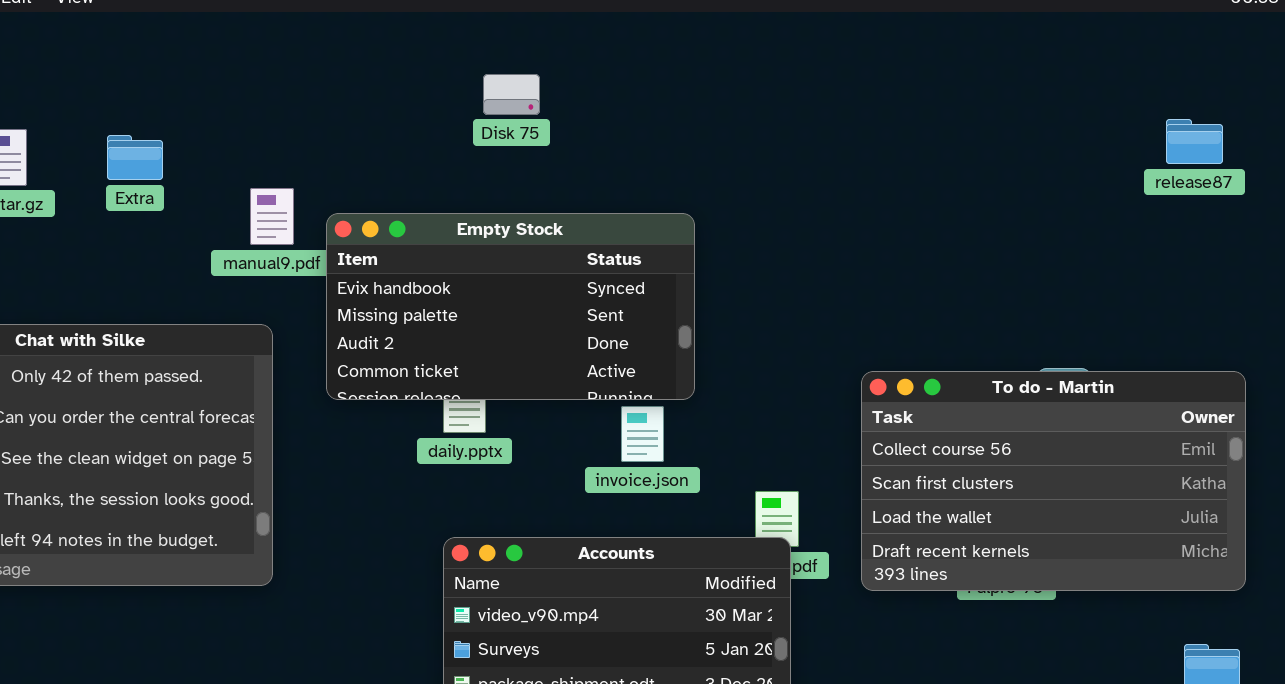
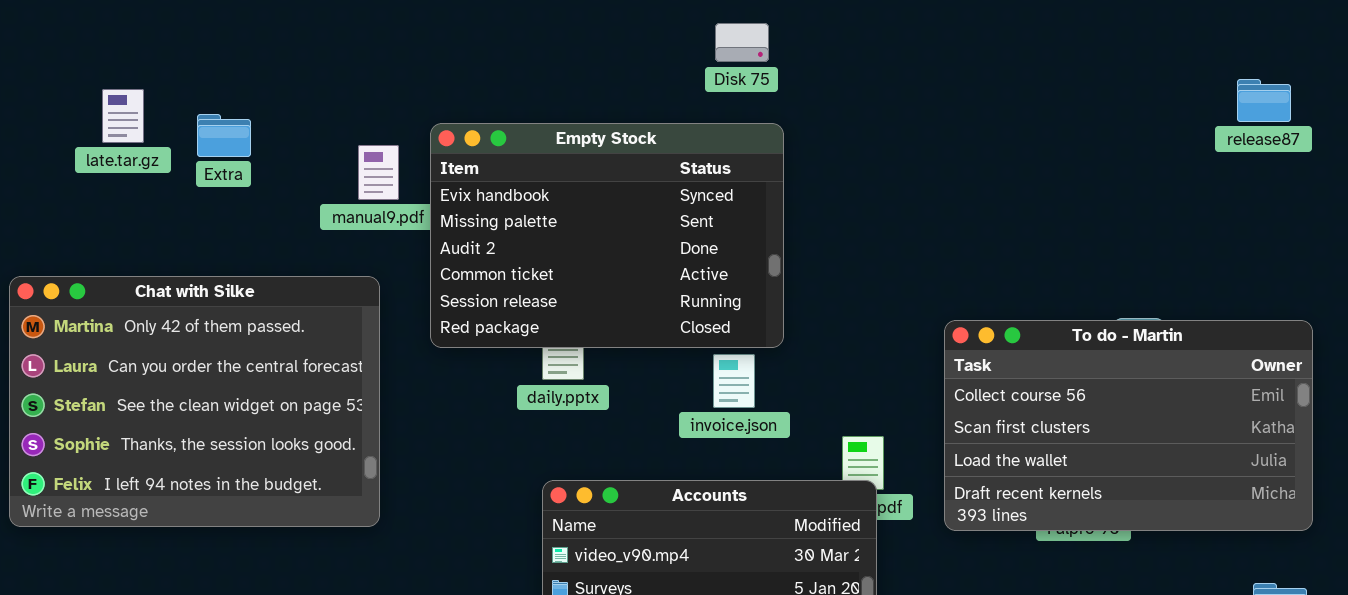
Disk 75: [483,74,540,115] -> [715,23,769,62], moved
Extra: [107,135,163,180] -> [197,114,251,157], moved
Empty Stock: [326,213,695,400] -> [430,123,784,348], resized

